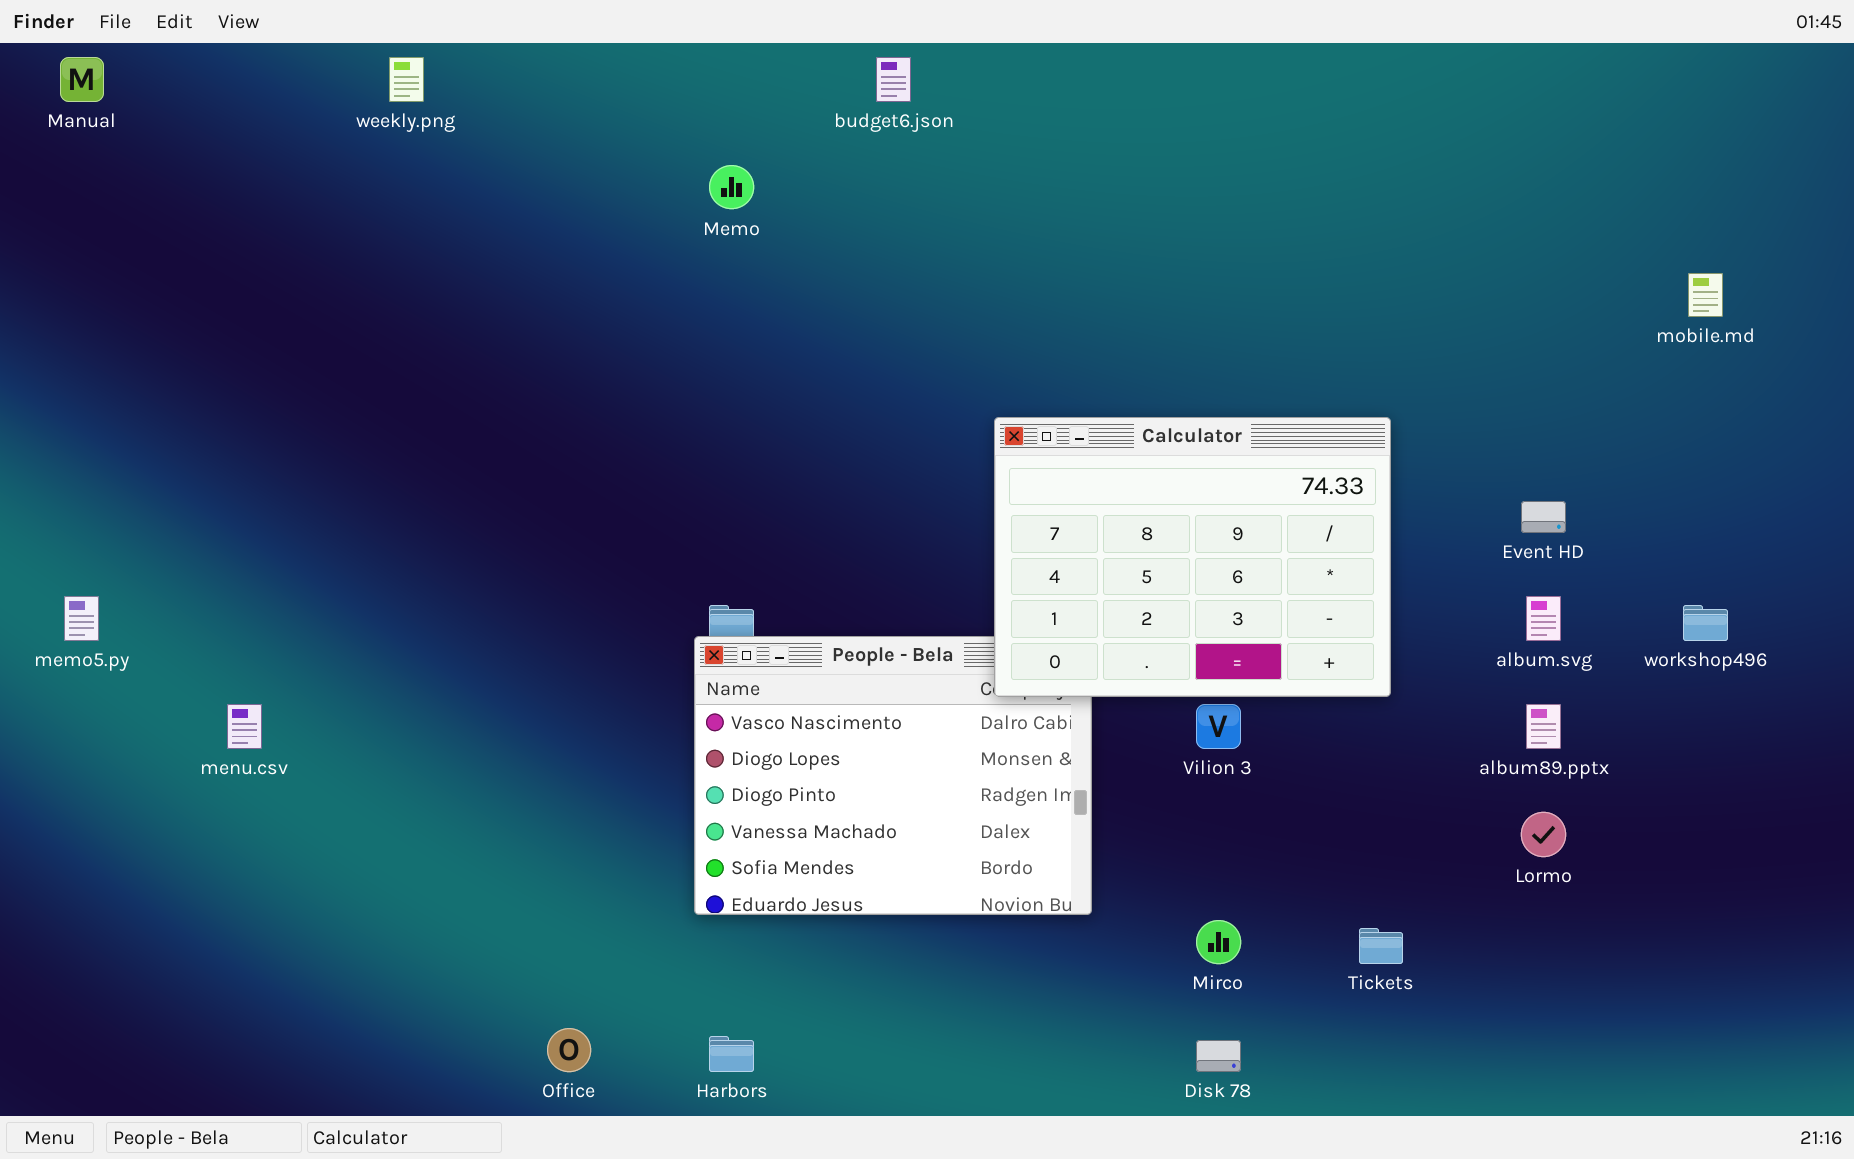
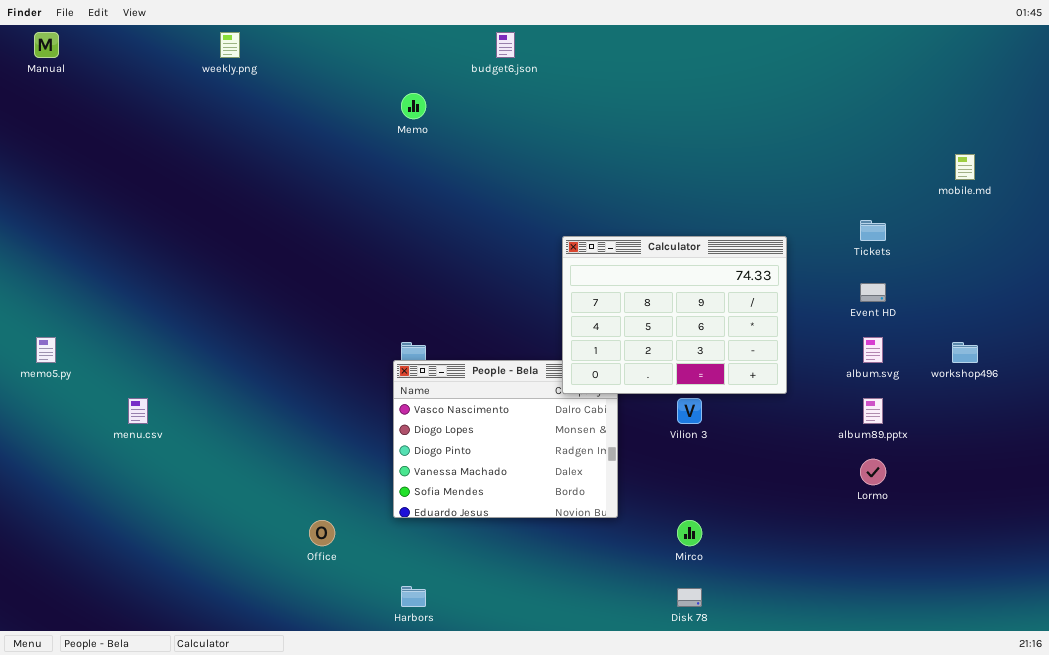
Tickets: [1359,928,1403,964] -> [860,220,886,241], moved
Office: [547,1028,591,1072] -> [309,520,335,546], moved

